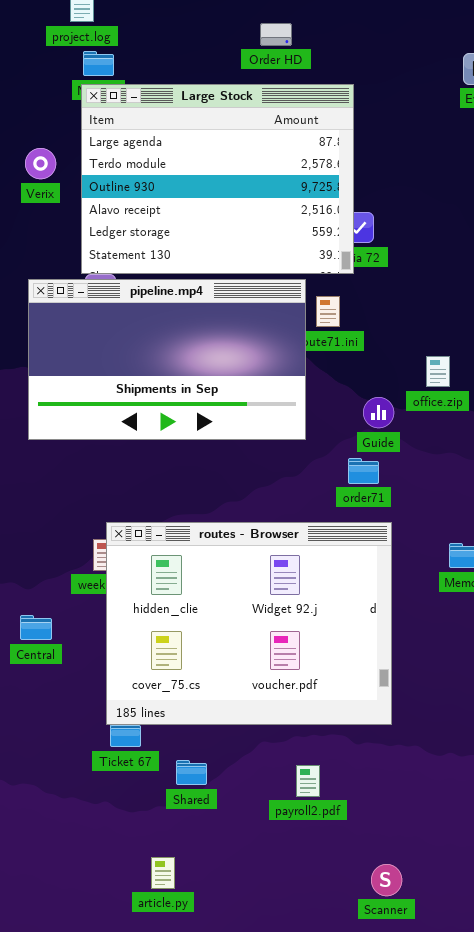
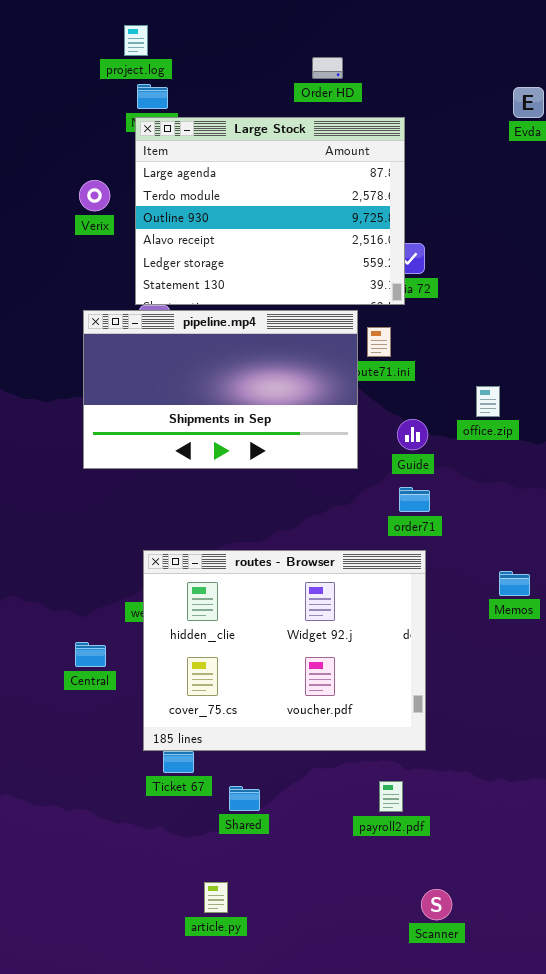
Guide: [363,397,394,428] -> [397,419,428,450], moved
routes - Browser: [106,522,392,725] -> [143,550,426,751], moved
payroll2.pdf: [296,765,320,797] -> [379,781,403,812], moved

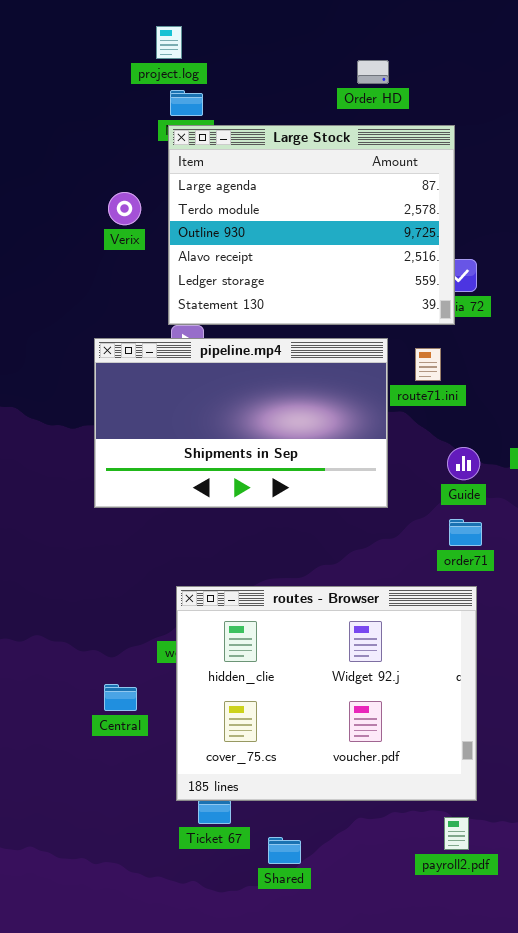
pipeline.mp4: [83,310,358,469] -> [94,338,388,508], moved
payroll2.pdf: [379,781,403,812] -> [444,817,469,850], moved

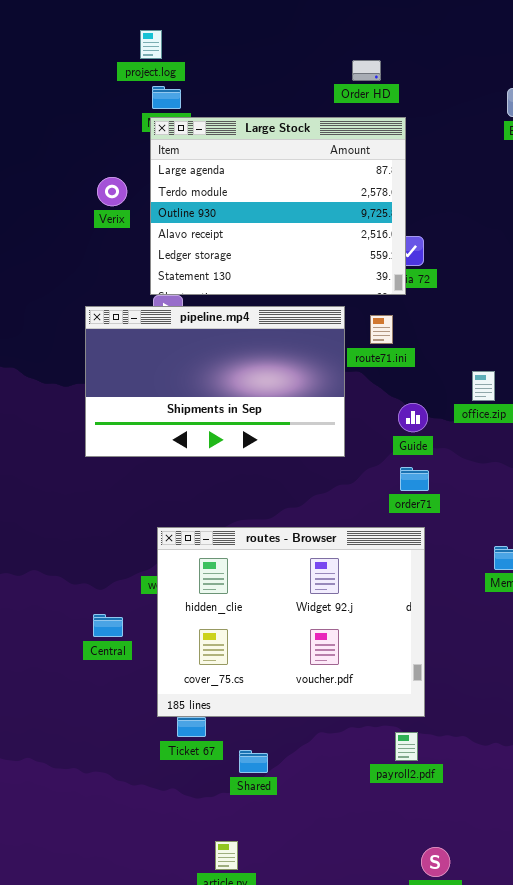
Order HD: [357,60,389,84] -> [352,60,381,81], moved

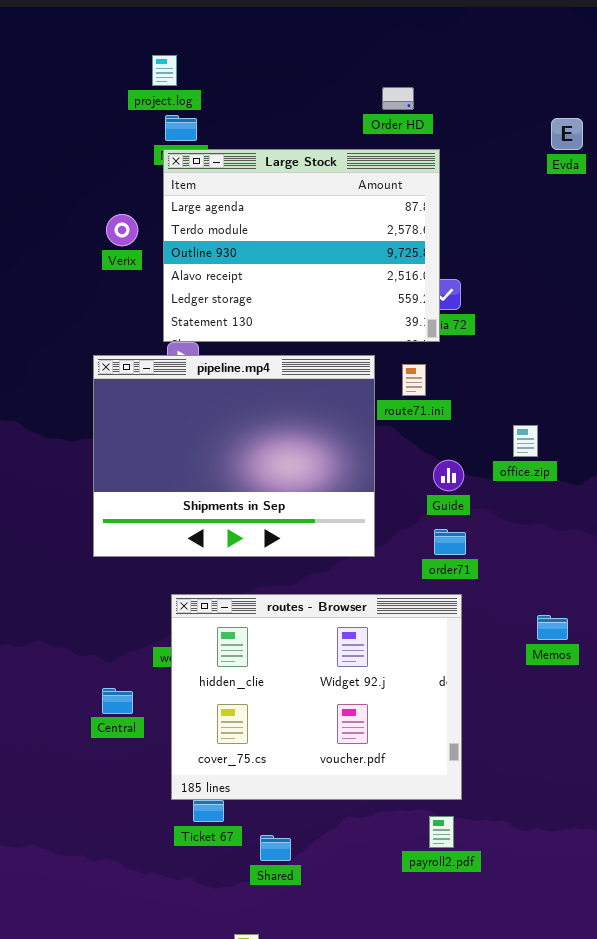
pipeline.mp4: [85,306,345,457] -> [93,355,375,557], resized

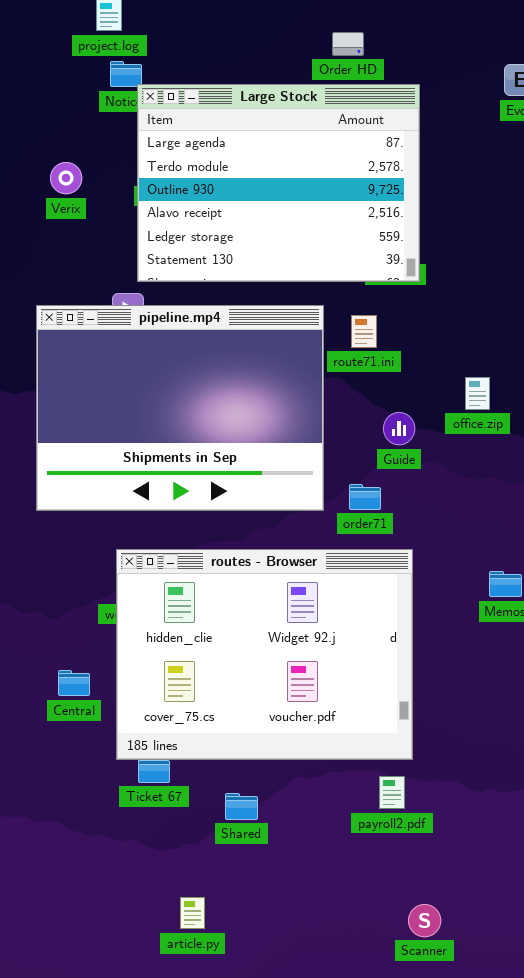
Large Stock: [163,149,440,342] -> [137,84,420,282], moved
order71: [434,529,466,555] -> [349,484,381,510], moved
Central: [102,688,133,714] -> [58,670,90,696], moved
Shared: [260,835,291,861] -> [225,793,258,820], moved

